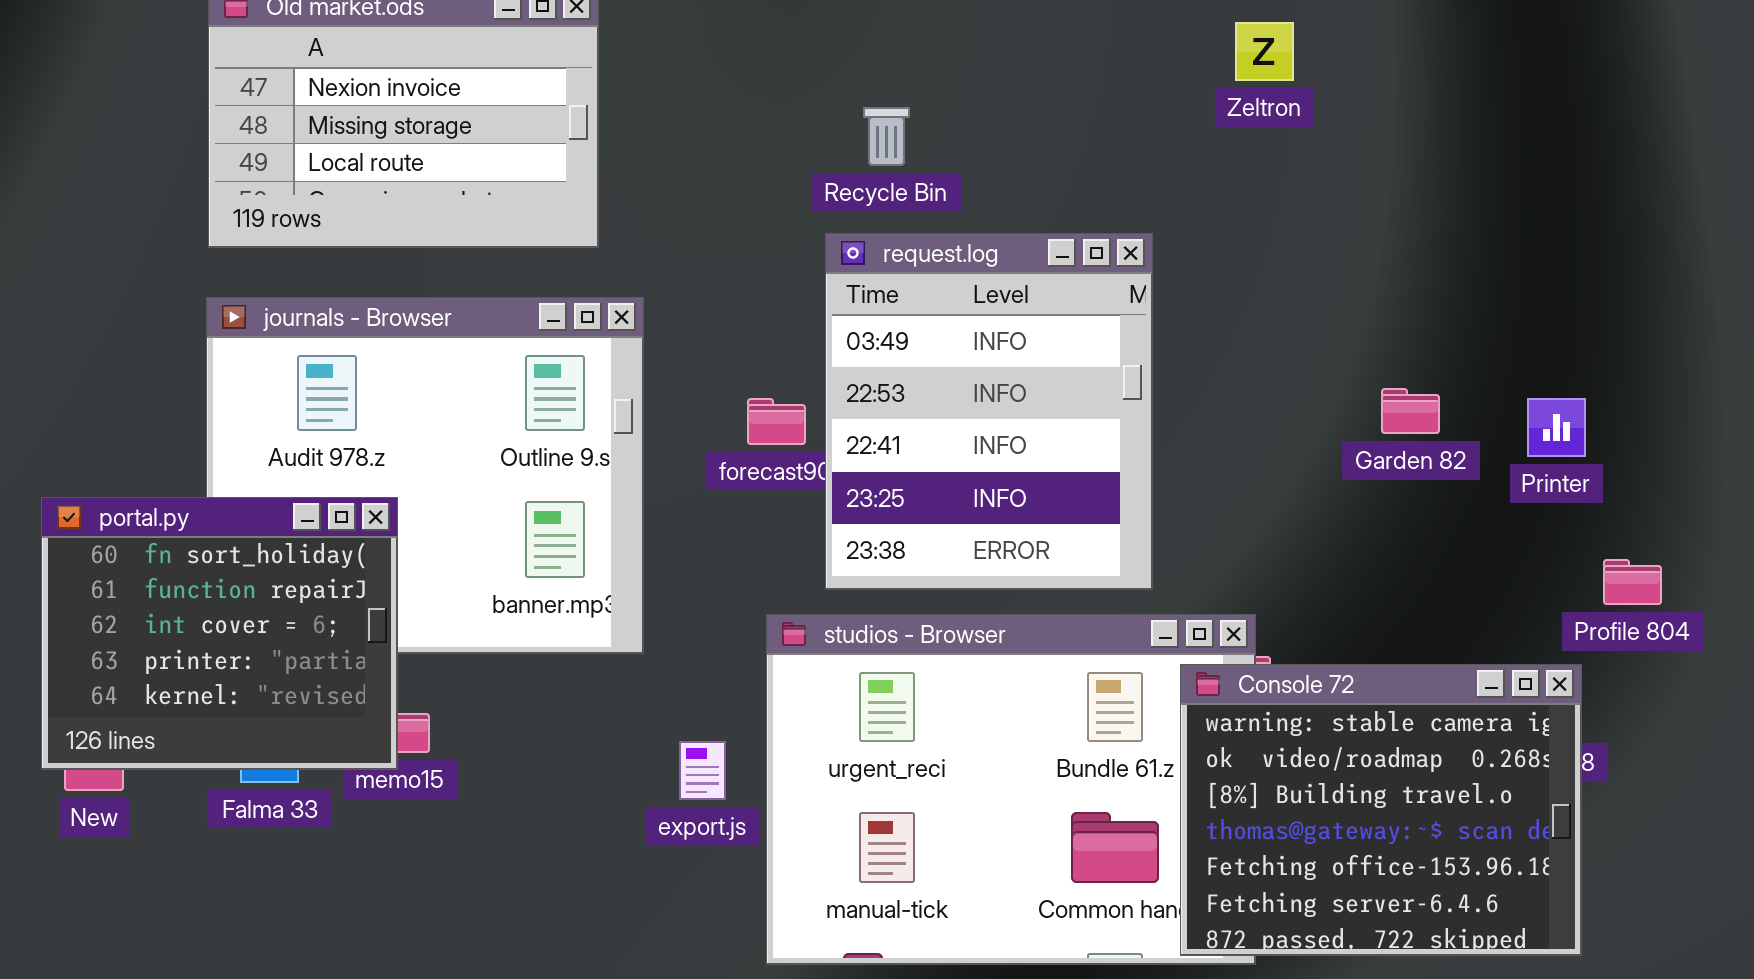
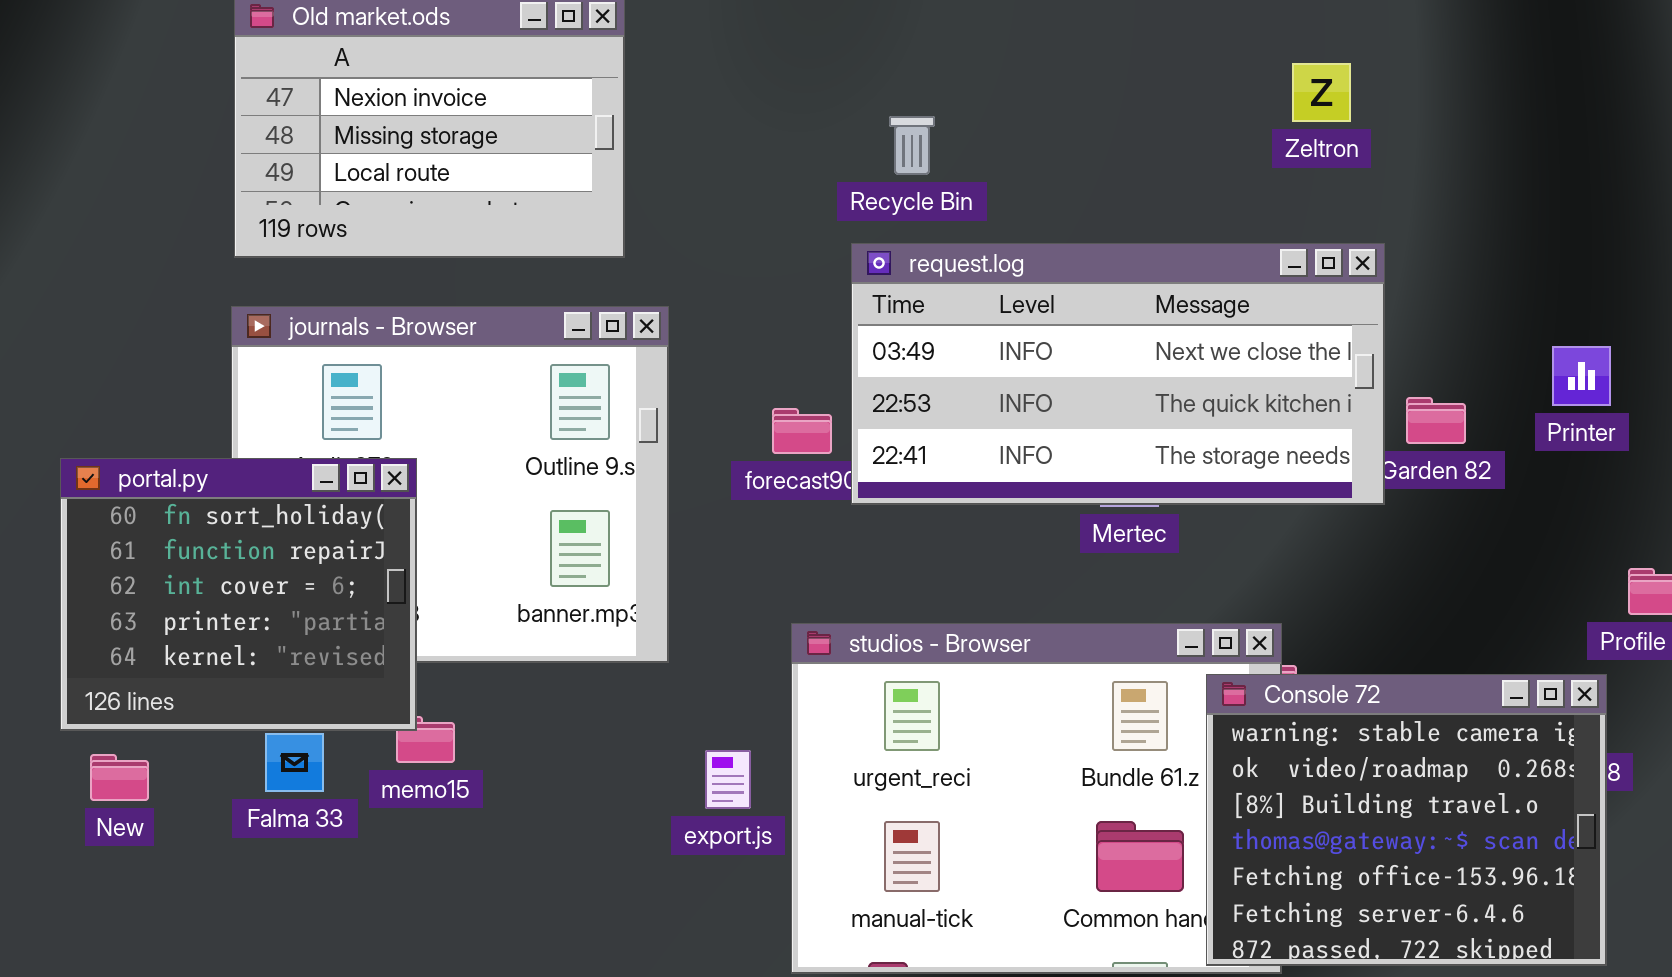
Zeltron: [1235,22,1294,81] -> [1292,63,1351,122], moved
request.log: [825,233,1153,590] -> [851,243,1385,505], resized
Printer: [1527,398,1586,457] -> [1552,346,1611,406], moved
portal.py: [41,497,398,770] -> [60,458,417,731], moved

